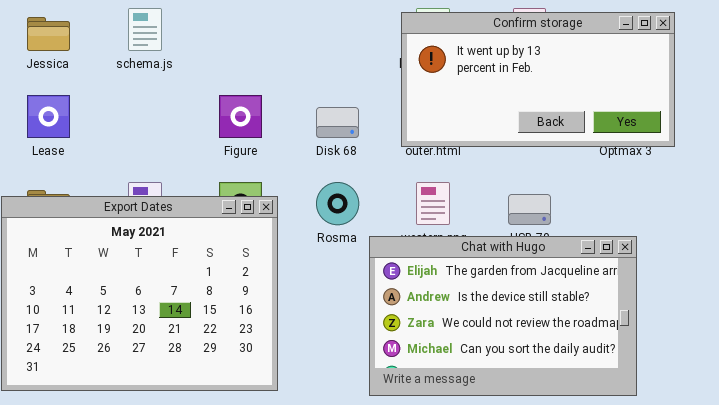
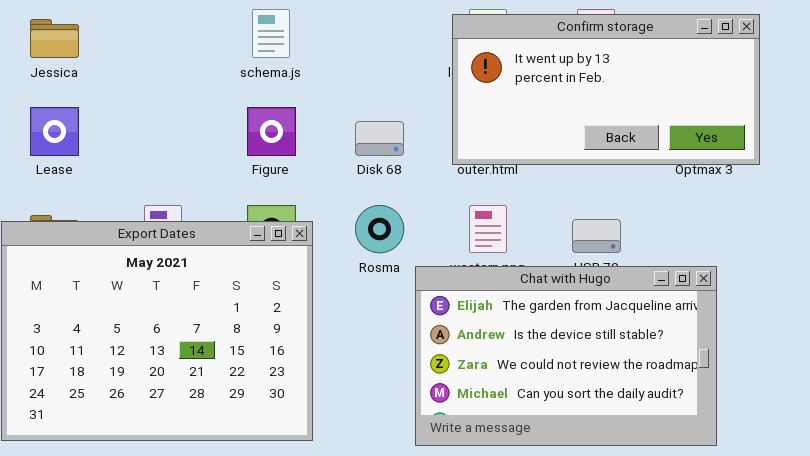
schema.js: [128,8,162,51] -> [252,9,290,58], moved

